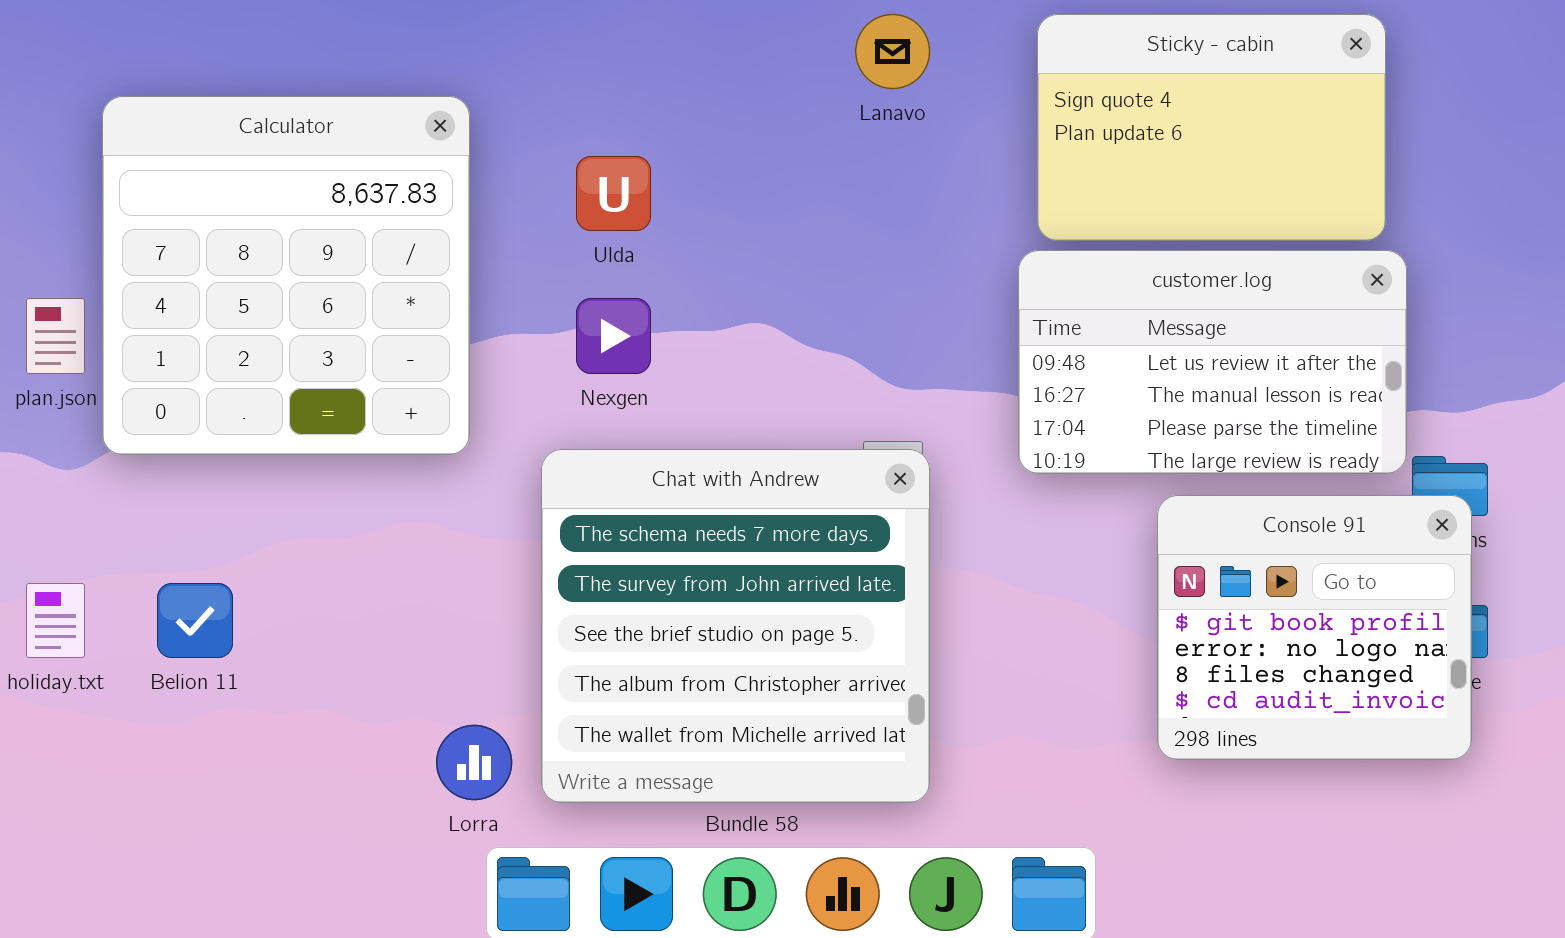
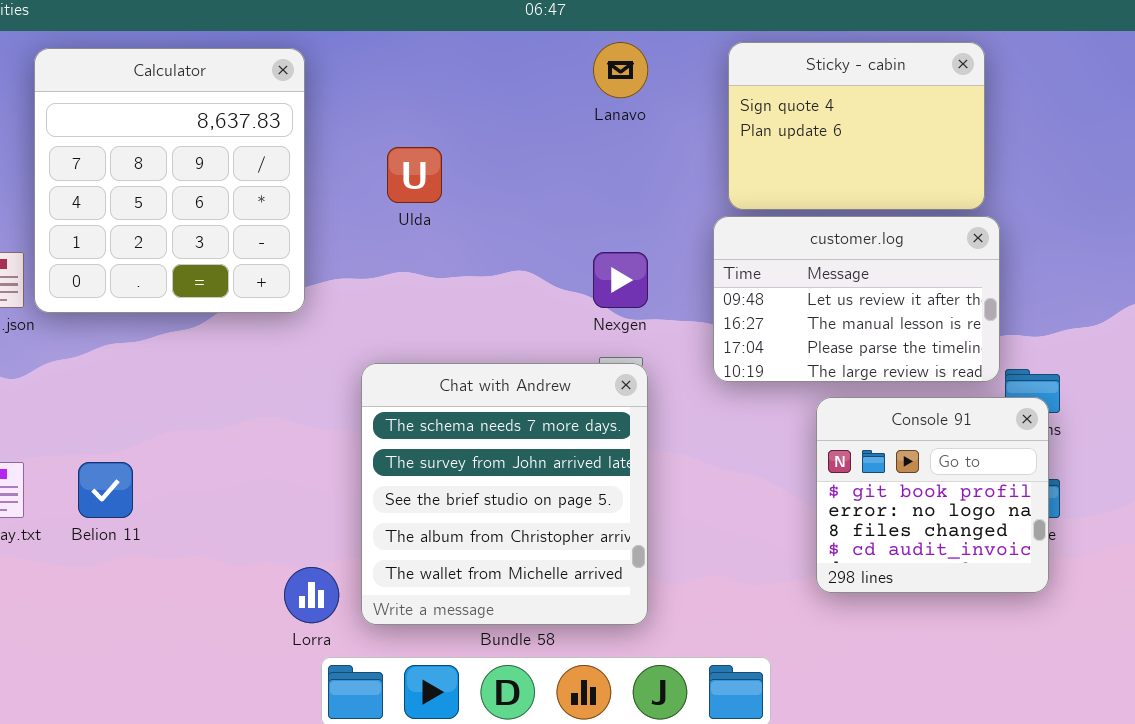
Calculator: [102,96,470,455] -> [34,48,305,313], moved
Nexgen: [576,298,651,374] -> [593,252,648,308], moved

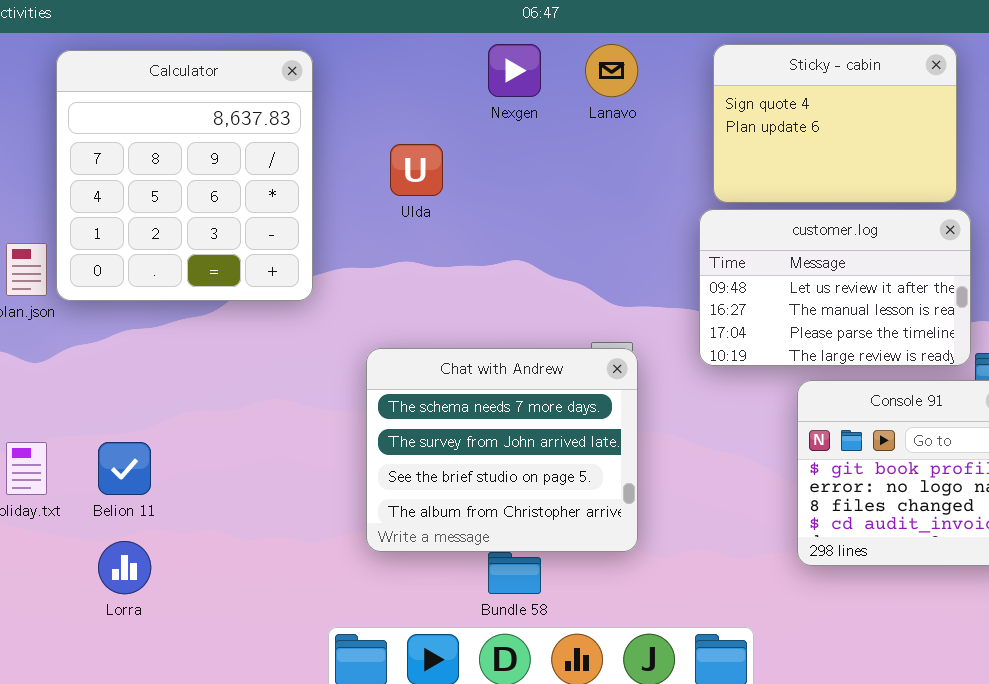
Nexgen: [593,252,648,308] -> [488,44,541,97], moved
Chat with Andrew: [361,363,648,625] -> [366,348,638,552], resized
Lorra: [284,567,339,623] -> [98,541,151,594], moved

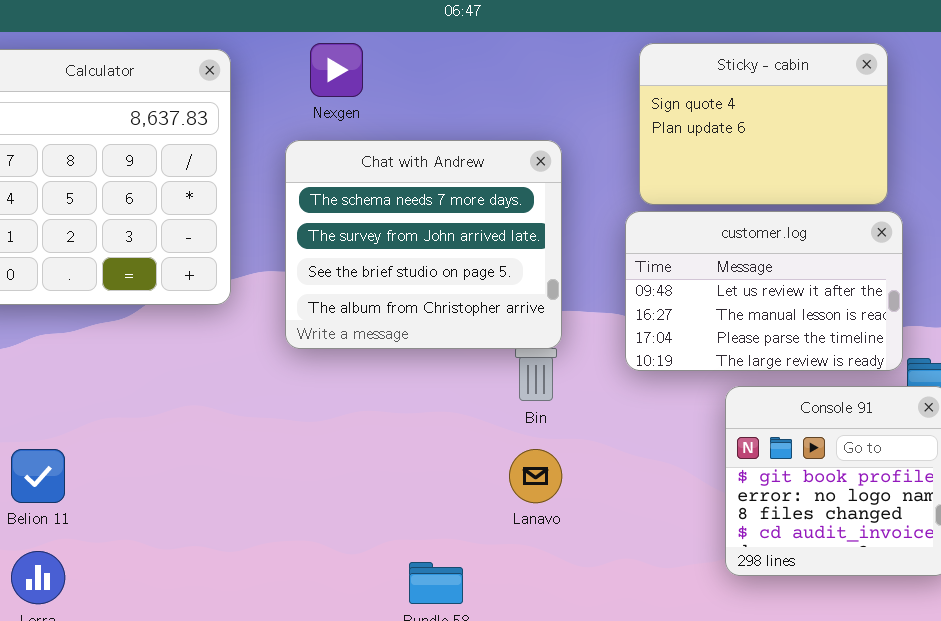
Nexgen: [488,44,541,97] -> [310,43,363,97], moved
Lanavo: [585,44,638,97] -> [509,449,562,503], moved
Chat with Andrew: [366,348,638,552] -> [285,140,562,349], moved

